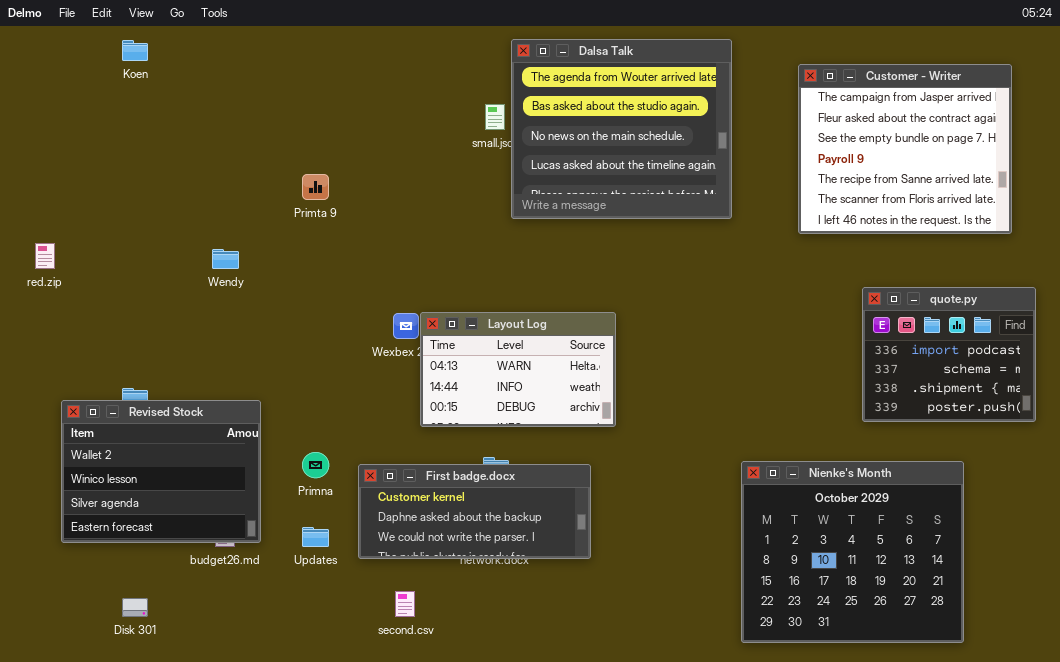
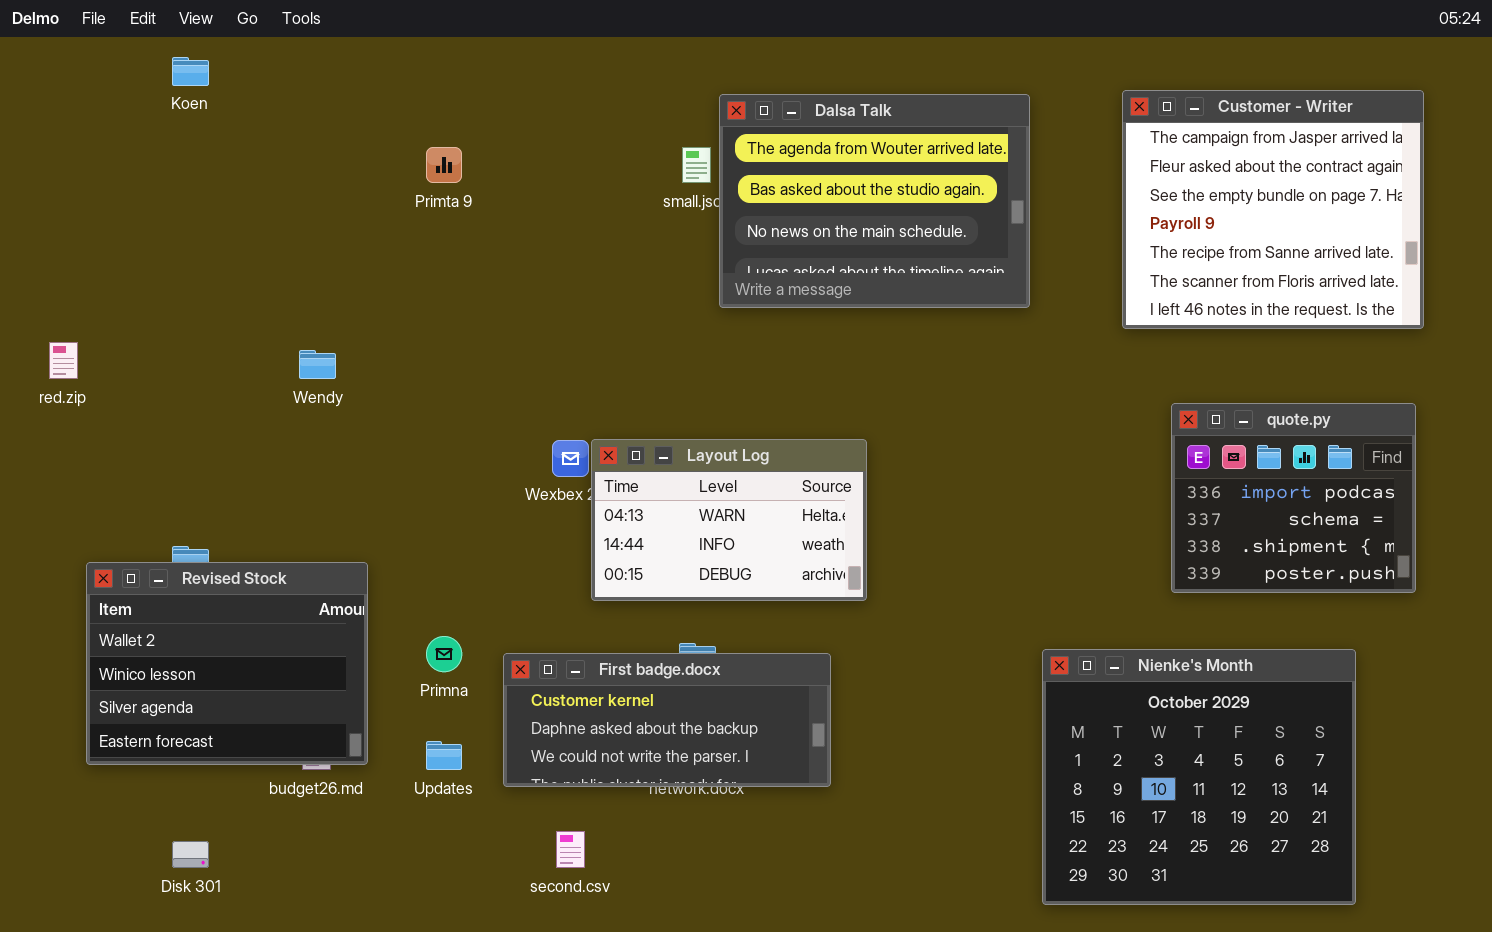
Dalsa Talk: [511,39,732,219] -> [719,94,1030,308], resized
Primta 9: [302,174,329,200] -> [426,147,462,183], moved
quote.py: [862,287,1036,422] -> [1171,403,1416,593], moved

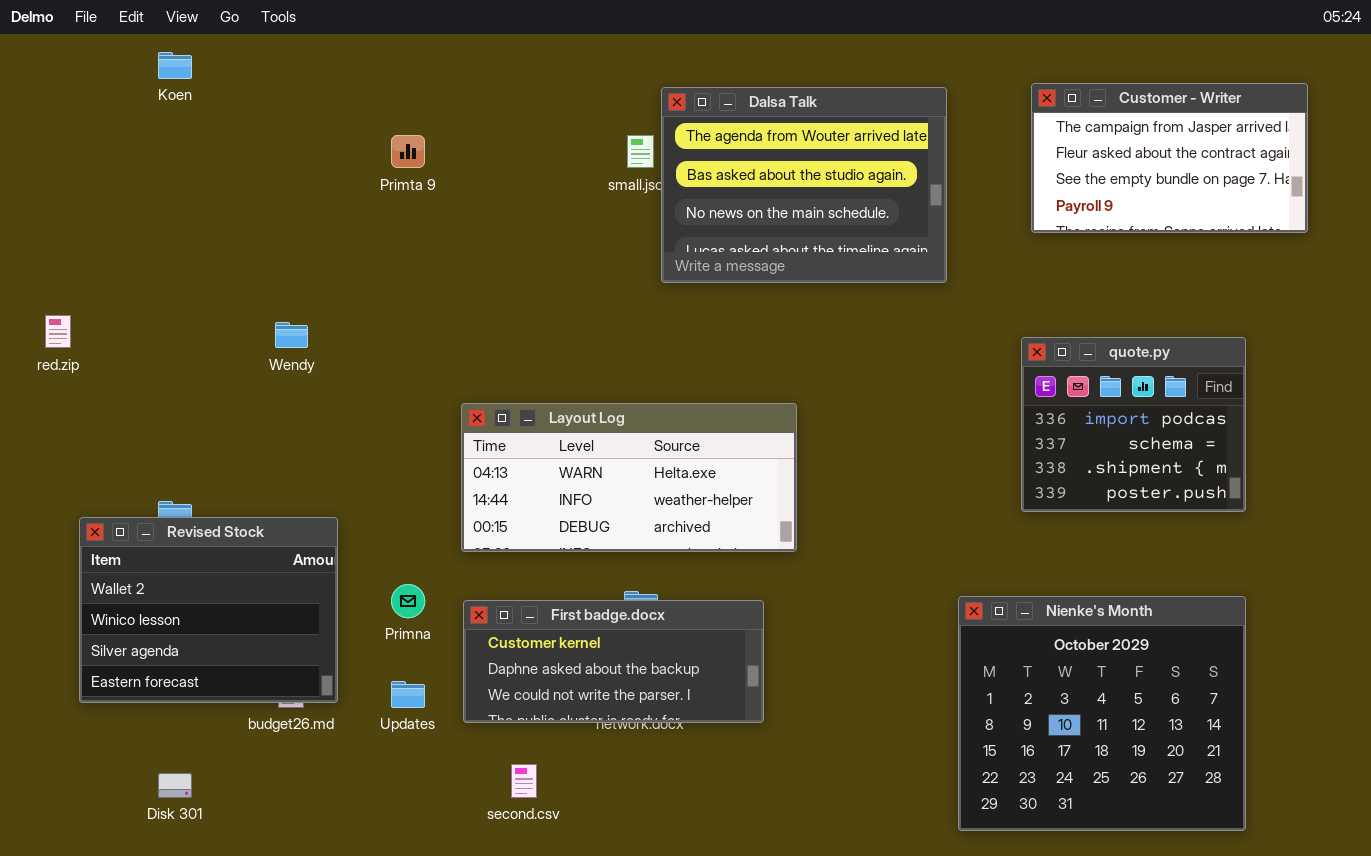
Customer - Writer: [1122,90,1424,329] -> [1031,83,1308,233], resized
quote.py: [1171,403,1416,593] -> [1021,337,1246,512], moved
Layout Log: [591,439,867,601] -> [461,403,797,552], resized

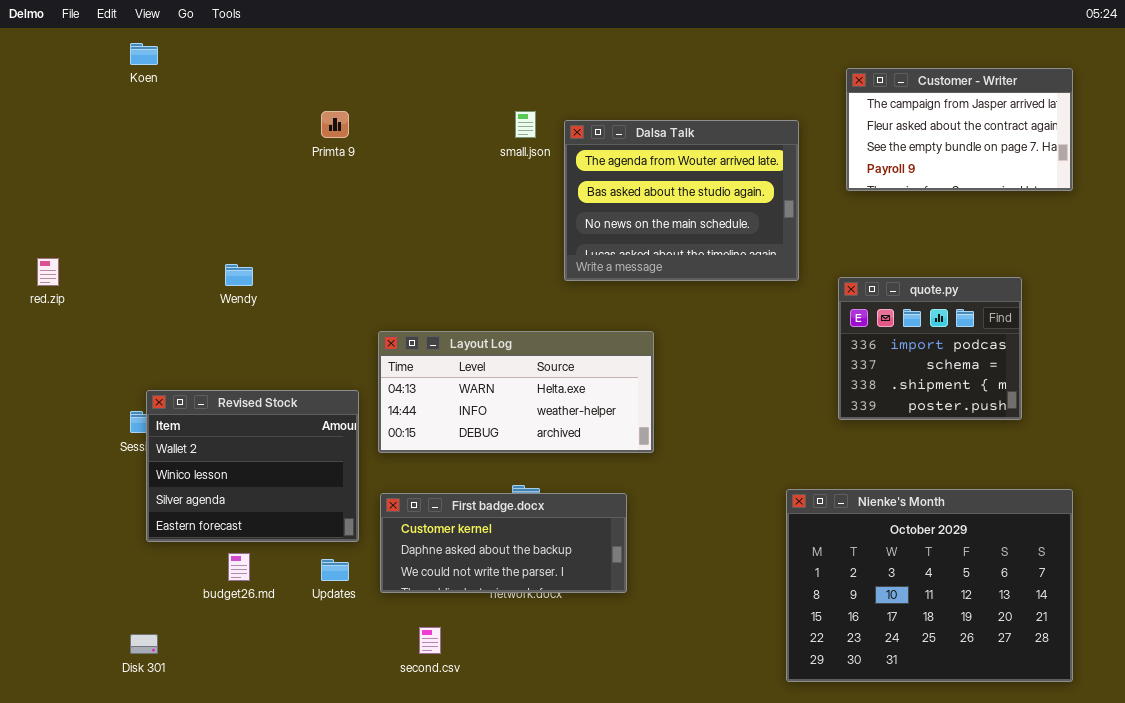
Dalsa Talk: [661,87,947,283] -> [564,120,799,281], moved
Revised Stock: [79,517,338,703] -> [146,390,359,542], moved
Nienke's Month: [958,596,1246,831] -> [786,489,1073,682], resized

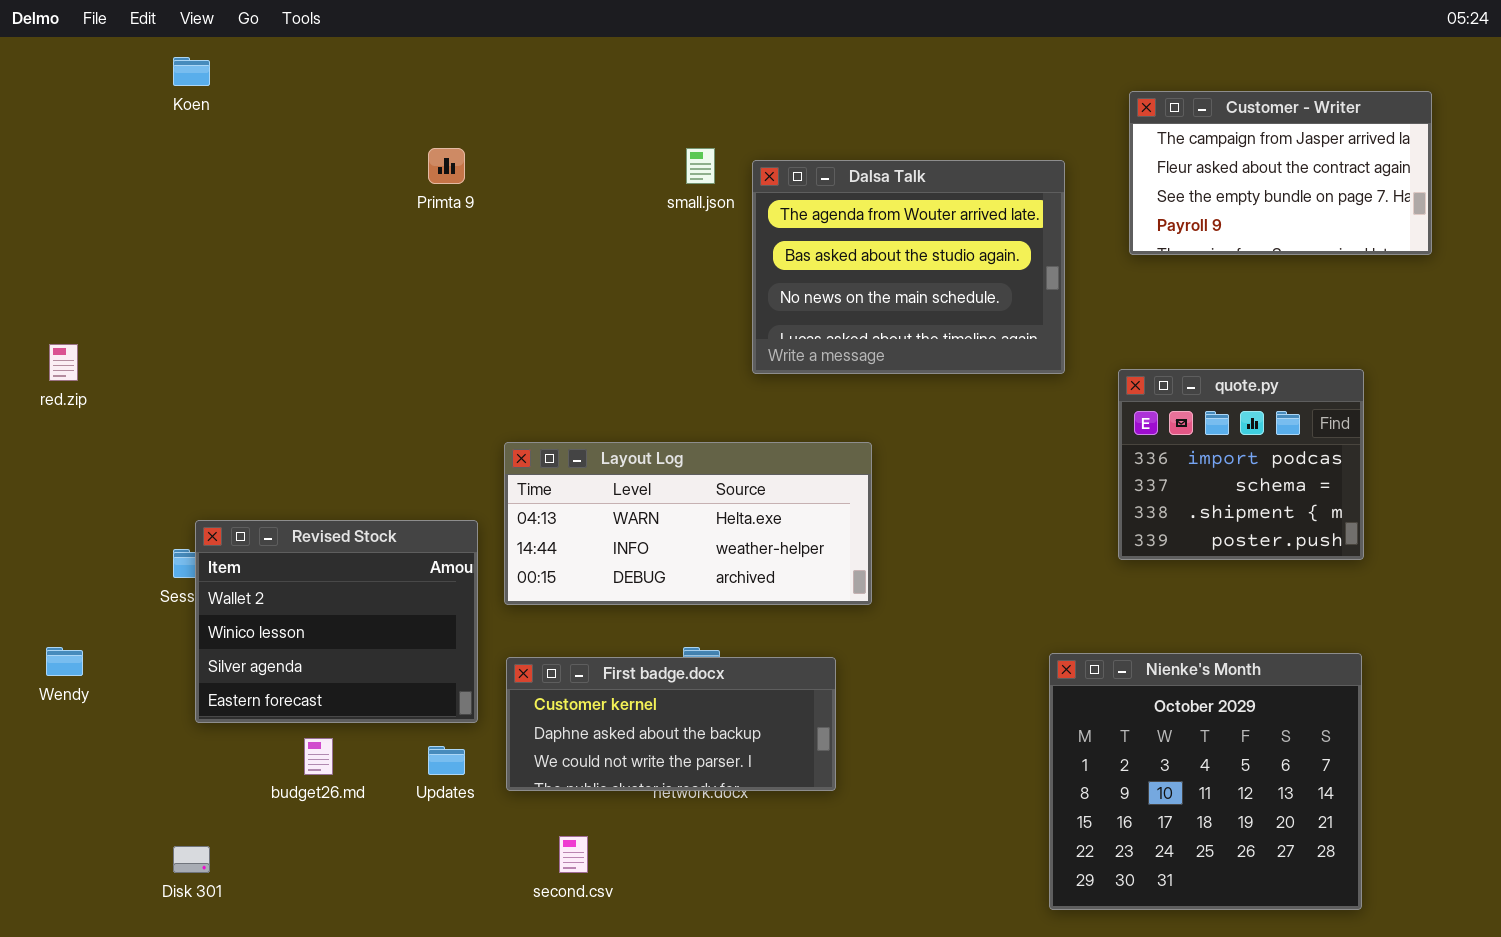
Wendy: [225,264,253,286] -> [46,647,83,676], moved
Nienke's Month: [786,489,1073,682] -> [1049,653,1362,910], resized

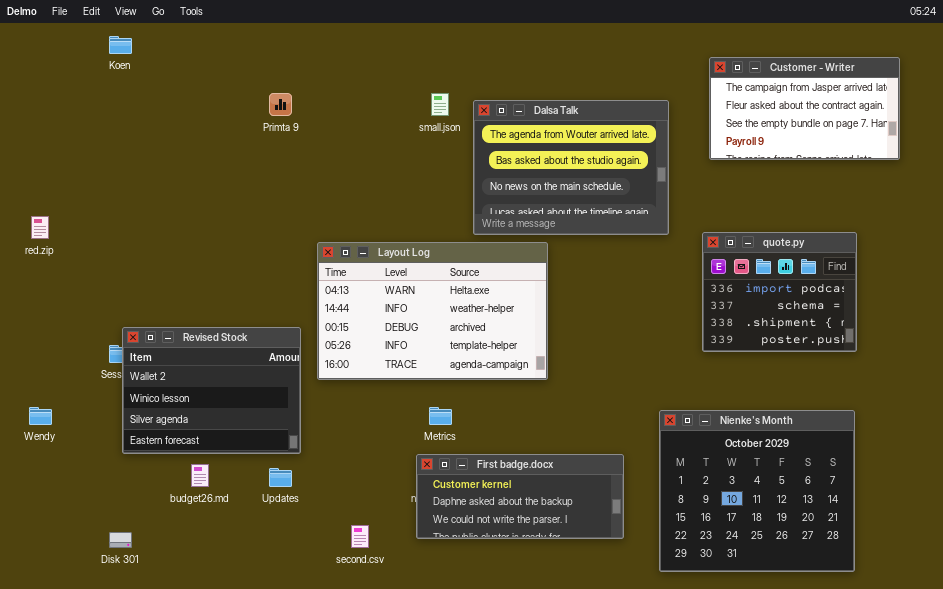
Layout Log: [504,442,872,605] -> [317,242,548,380], resized
First badge.docx: [506,657,836,791] -> [416,454,624,539], moved

